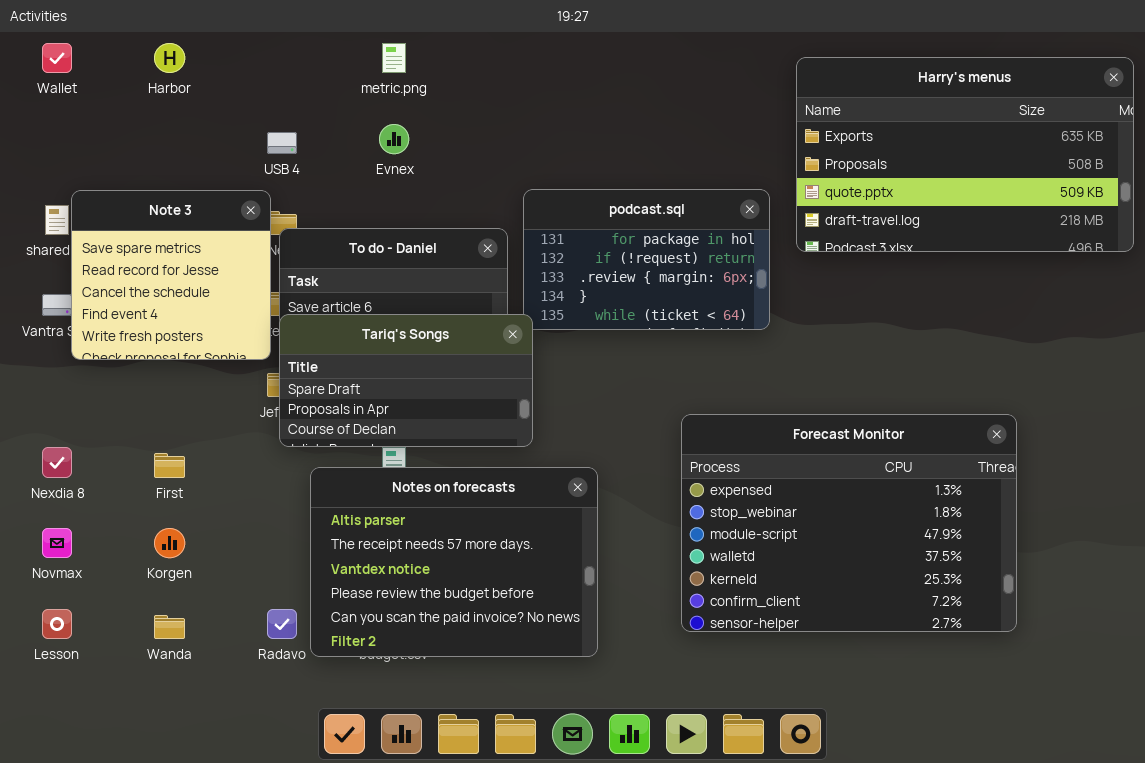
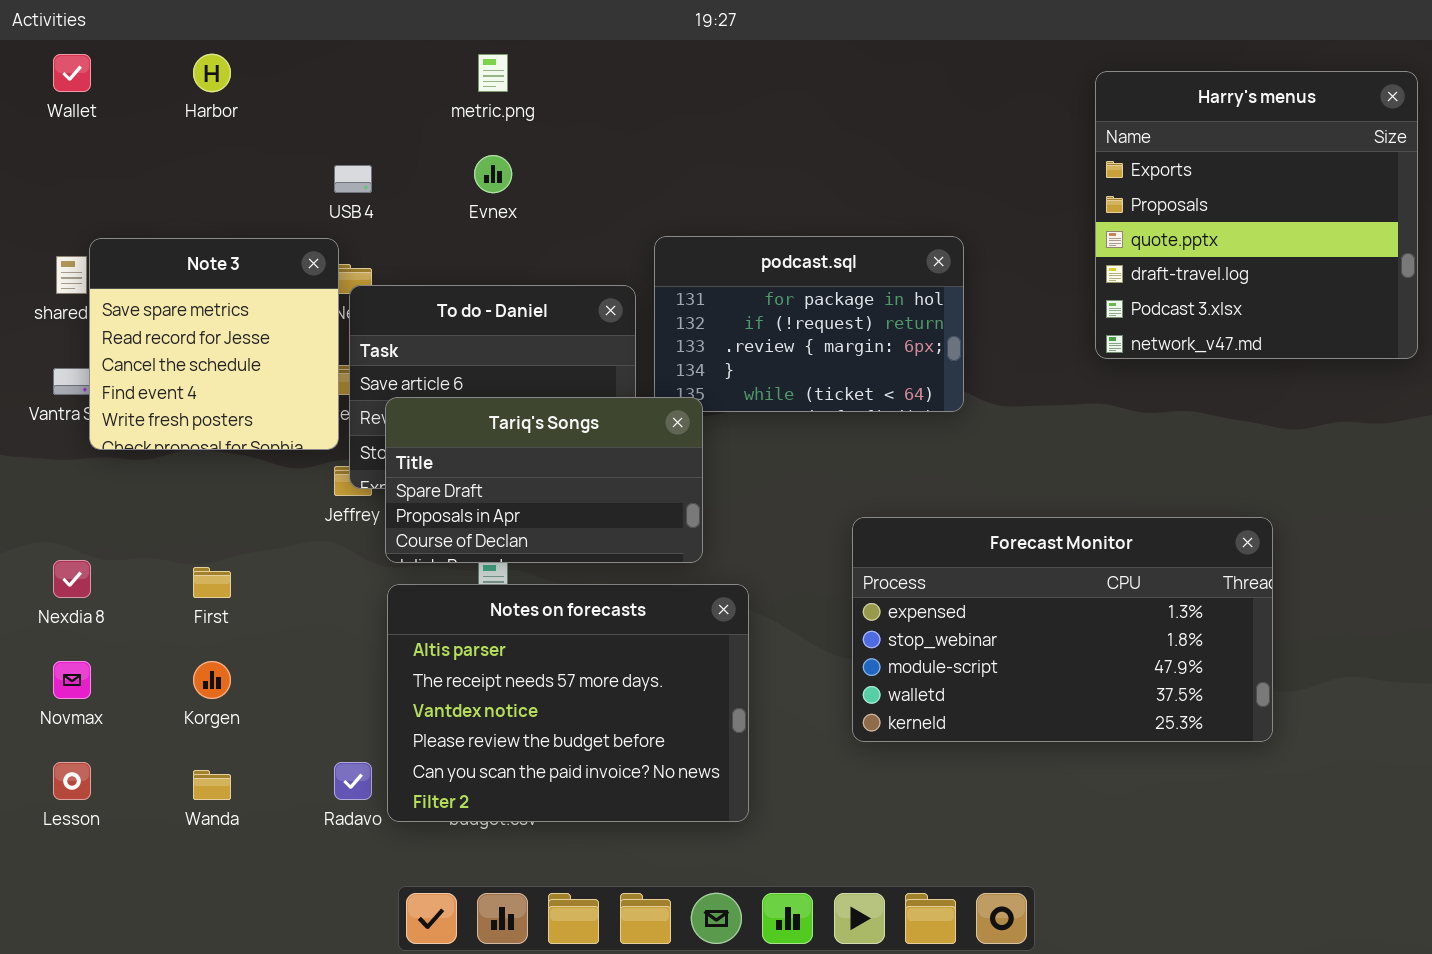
Harry's menus: [796,57,1134,252] -> [1095,71,1418,359], resized
Tariq's Songs: [279,314,533,447] -> [385,397,703,563], moved
Forecast Monitor: [681,414,1017,632] -> [852,517,1273,742], resized

